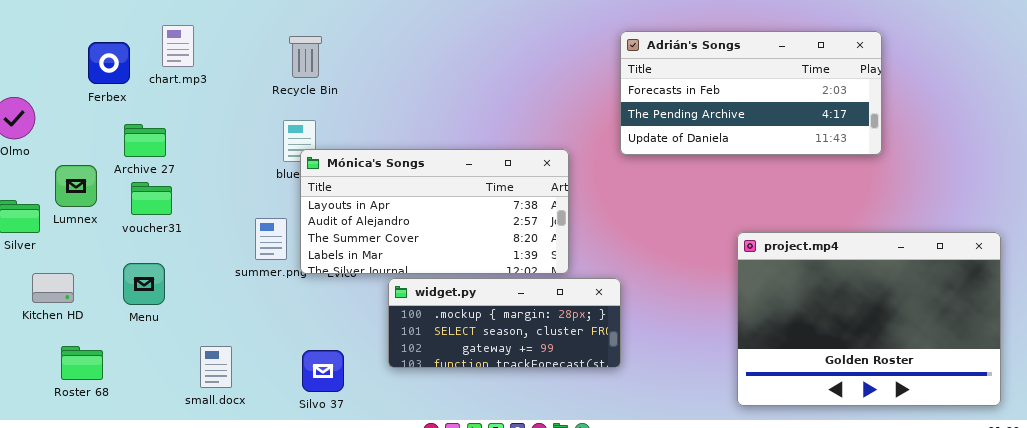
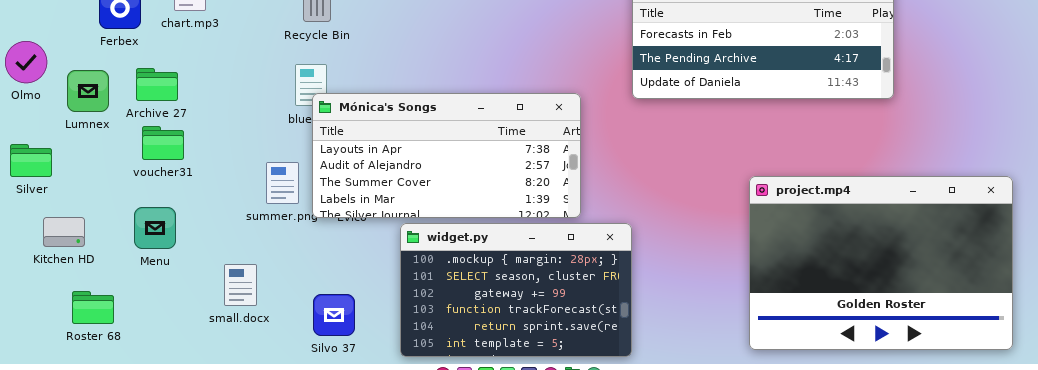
Lumnex: [55,165,97,207] -> [67,70,109,112], moved
widget.py: [388,278,621,368] -> [400,223,632,357], resized
small.docx: [200,346,232,388] -> [224,264,257,306], moved

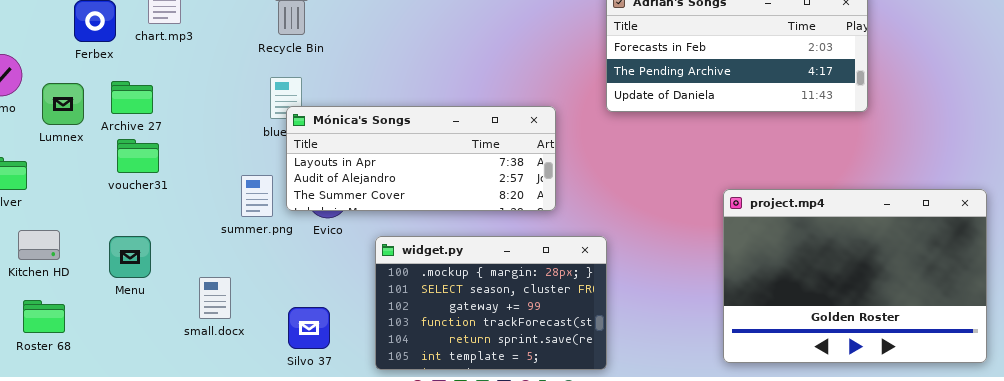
Mónica's Songs: [312,93,581,218] -> [286,106,556,211], resized
Menu: [134,207,176,249] -> [109,236,151,278], moved
Roster 68: [72,291,114,324] -> [23,300,65,333], moved

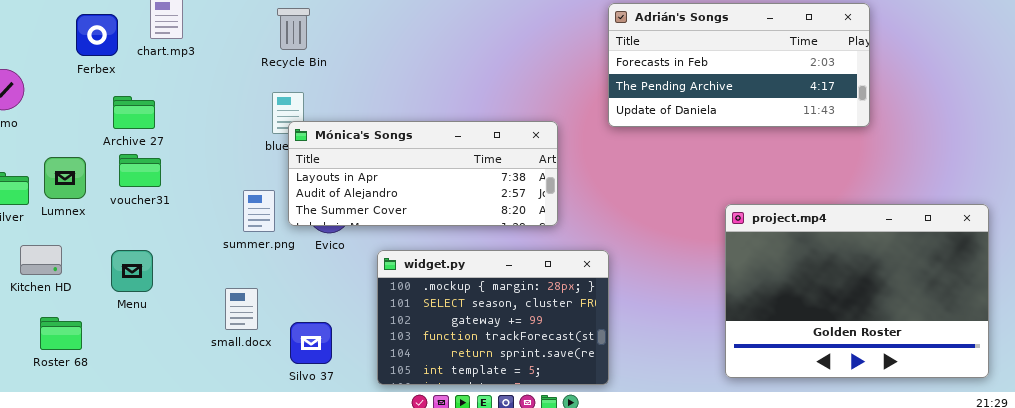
Lumnex: [42,83,84,125] -> [44,157,86,199], moved
small.docx: [199,277,231,319] -> [225,288,258,330], moved
Roster 68: [23,300,65,333] -> [40,317,82,350], moved

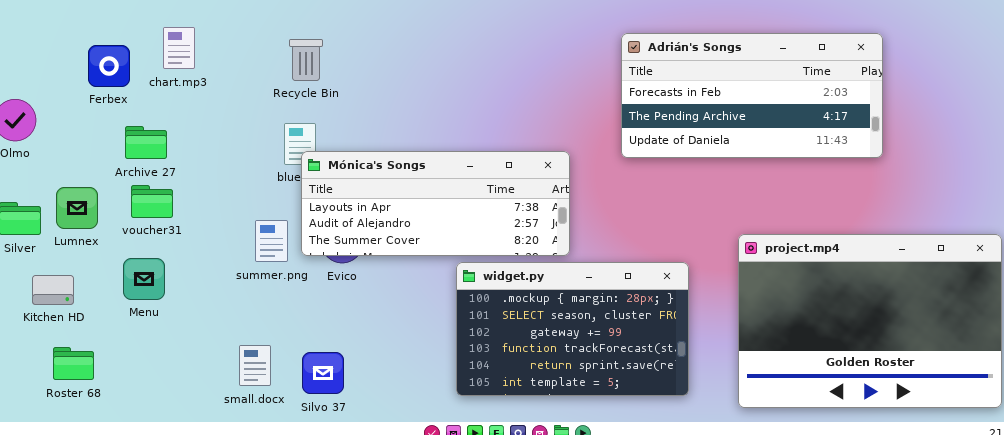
Menu: [111,250,153,292] -> [123,258,165,300], moved
widget.py: [377,250,609,385] -> [456,262,689,396], moved
small.docx: [225,288,258,330] -> [239,345,271,386], moved

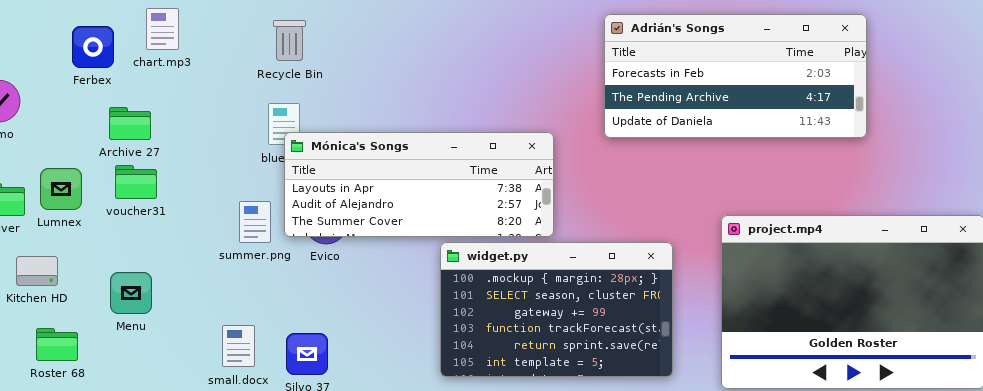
Menu: [123,258,165,300] -> [110,272,152,314], moved

